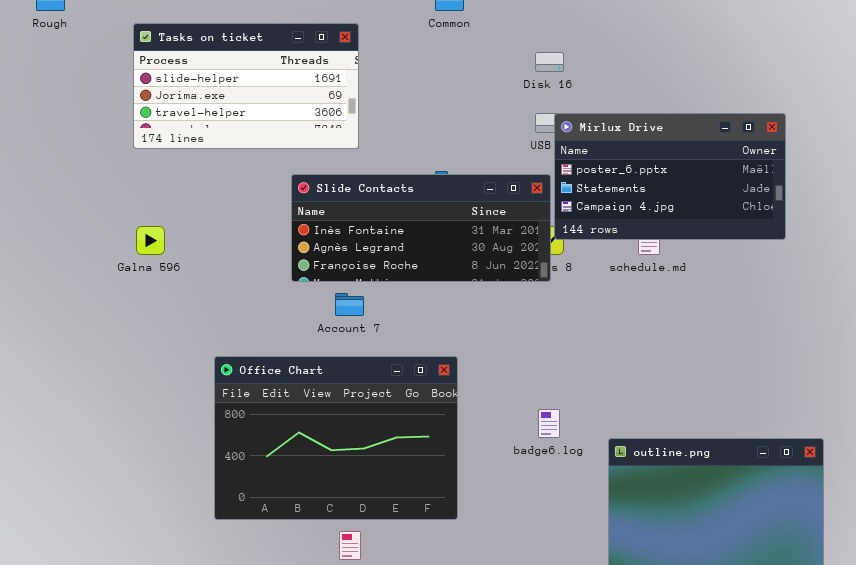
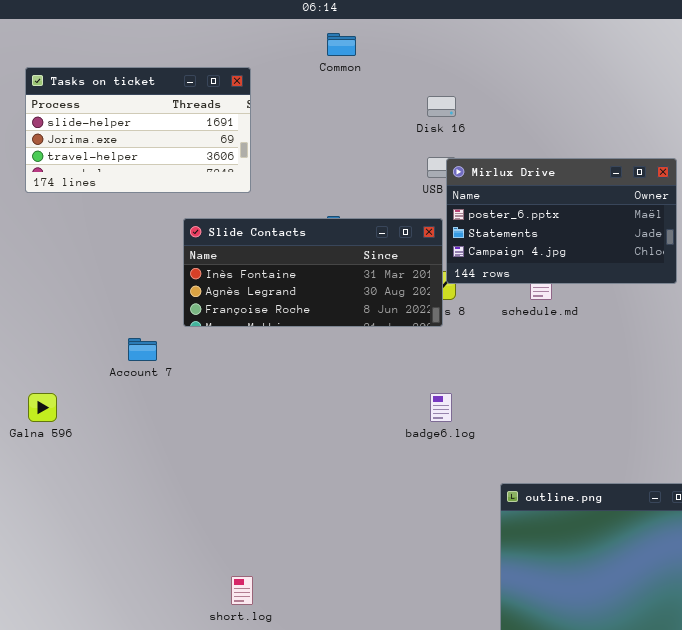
Galna 596: [136,226,165,255] -> [28,393,57,422], moved
Account 7: [335,293,364,316] -> [128,338,157,361], moved
Office Chart: [214,356,458,520] -> none, closed
badge6.log: [538,409,560,438] -> [430,393,452,422], moved

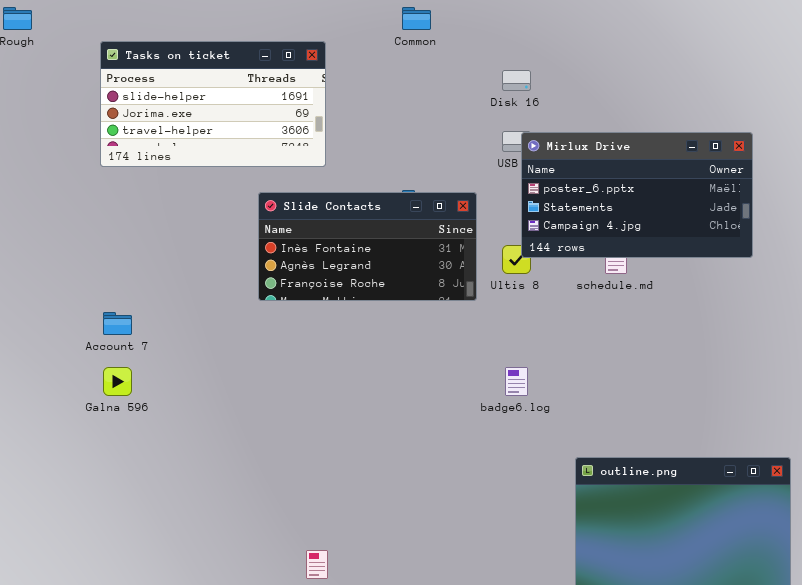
Slide Contacts: [183,218,443,327] -> [258,192,477,301], resized
Account 7: [128,338,157,361] -> [103,312,132,335], moved

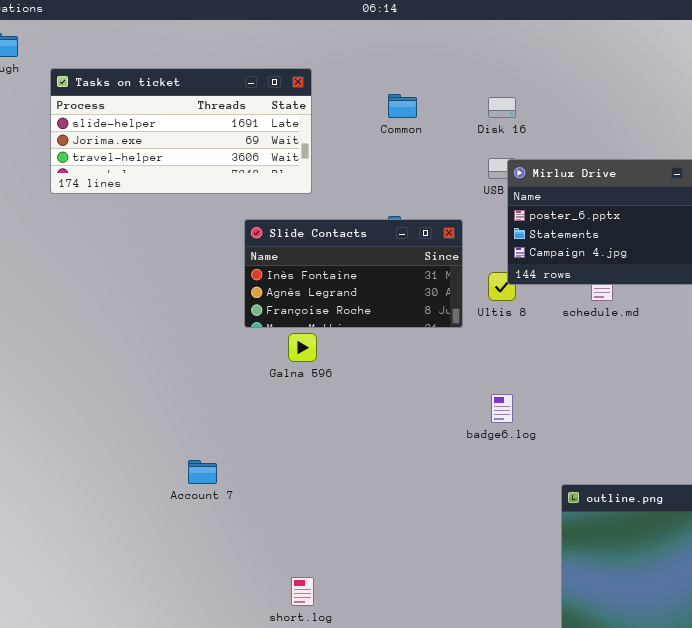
Common: [402,7,431,30] -> [388,94,417,118], moved
Tasks on ticket: [100,41,326,167] -> [50,68,312,194], resized
Account 7: [103,312,132,335] -> [188,460,217,484], moved
Galna 596: [103,367,132,396] -> [288,333,317,362], moved

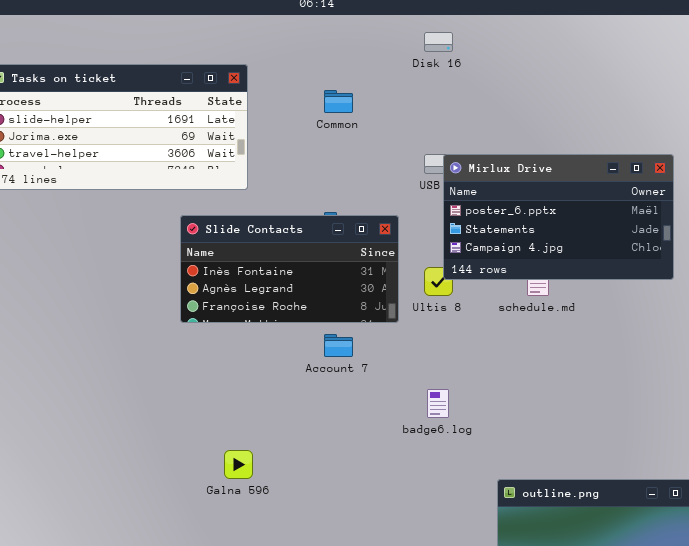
Disk 16: [488,97,516,118] -> [424,32,453,52], moved
Galna 596: [288,333,317,362] -> [224,450,253,479], moved
Account 7: [188,460,217,484] -> [324,334,353,357], moved

